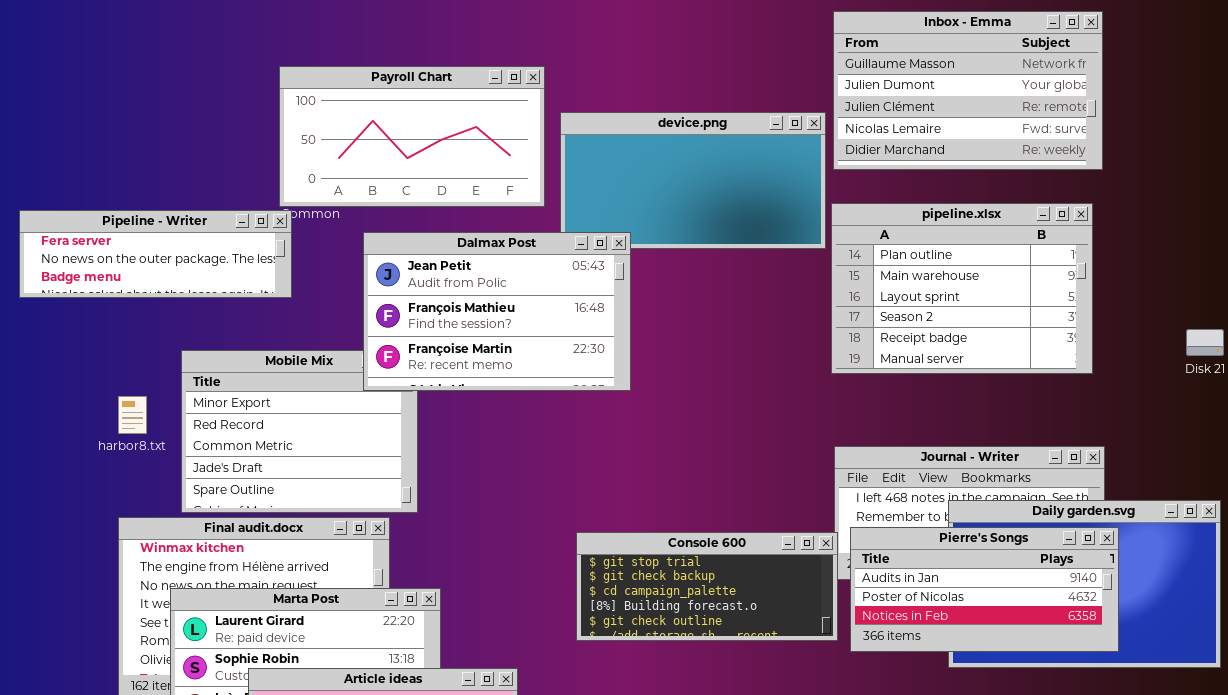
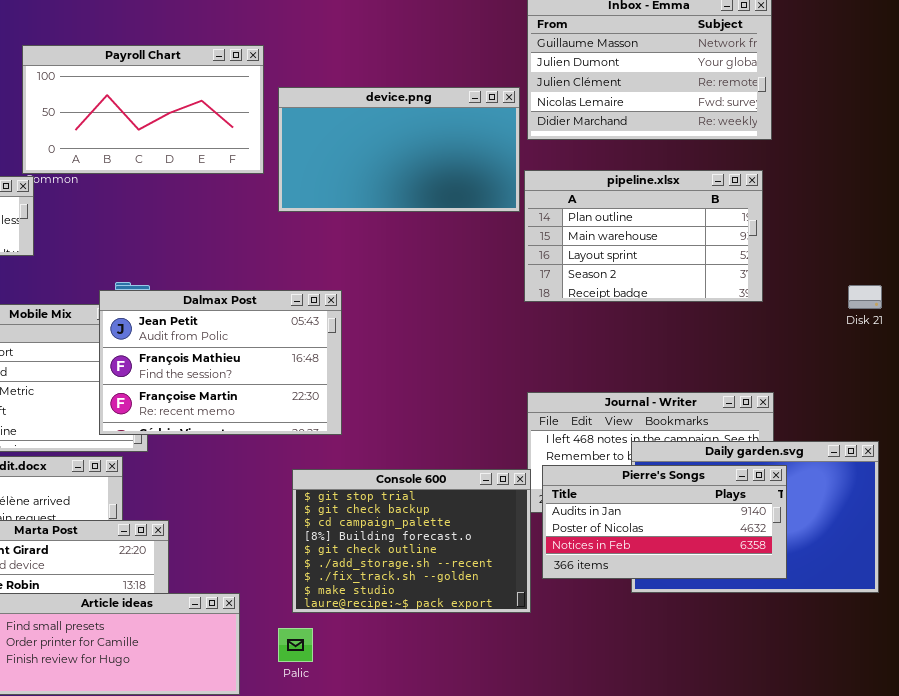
pipeline.xlsx: [831,203,1093,374] -> [524,170,763,302], resized
Dalmax Post: [363,232,631,391] -> [99,290,342,435], moved
Console 600: [576,532,838,641] -> [292,469,531,613], resized

